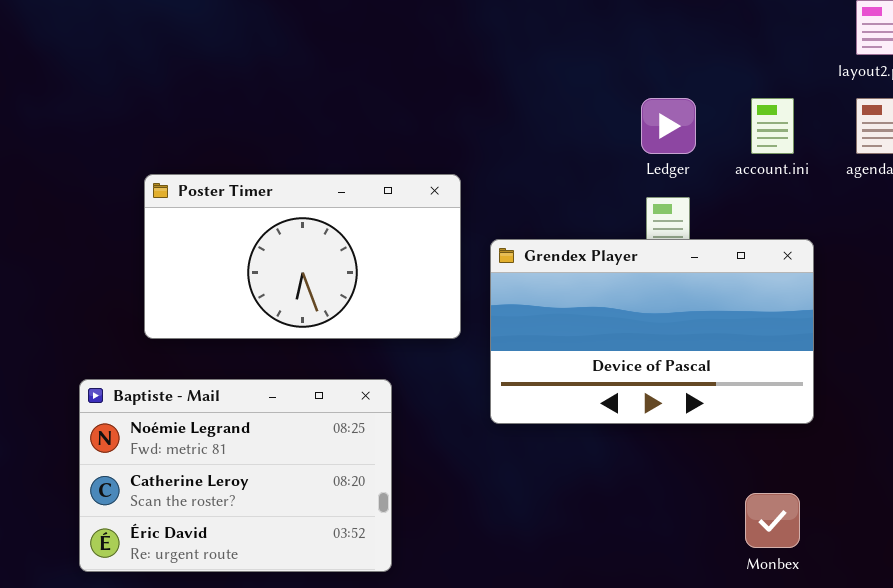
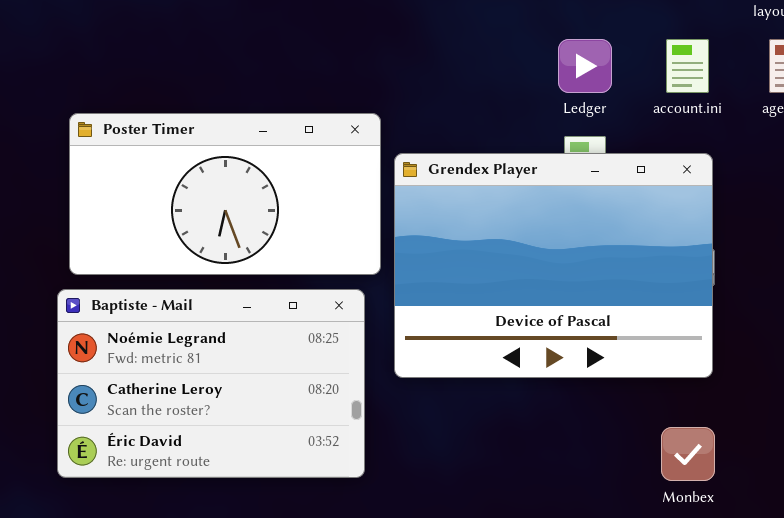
Grendex Player: [490,239,814,424] -> [394,153,713,378], moved, resized
Baptiste - Mail: [79,379,392,572] -> [57,289,365,478], moved

